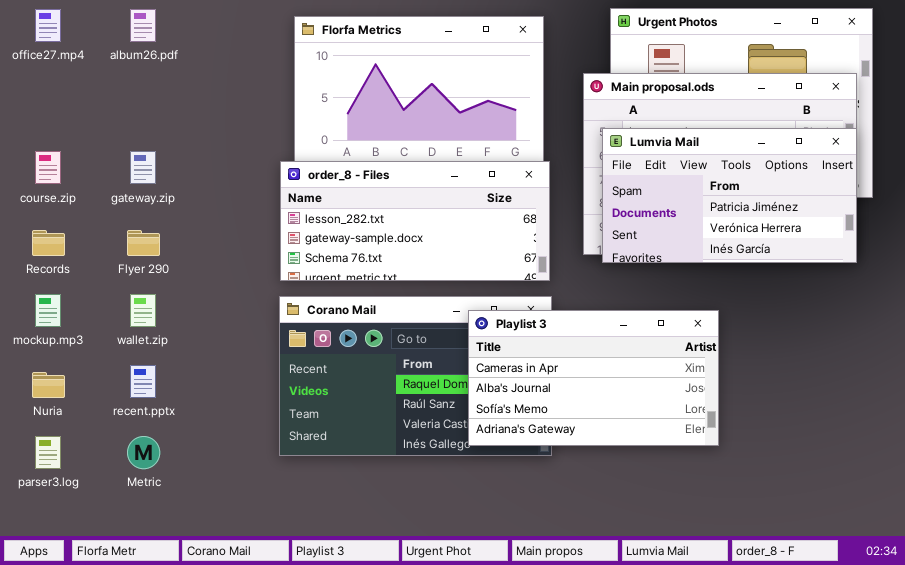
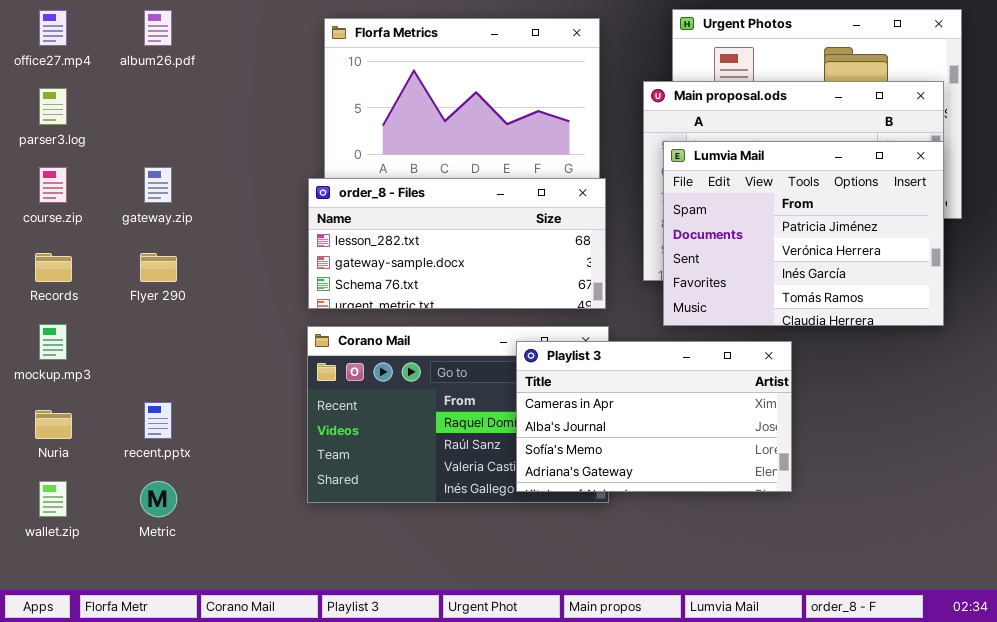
Lumvia Mail: [602,128,857,263] -> [663,141,944,326], resized
wallet.zip: [130,294,156,327] -> [39,481,67,517], moved
parser3.log: [35,436,61,469] -> [39,88,67,125], moved

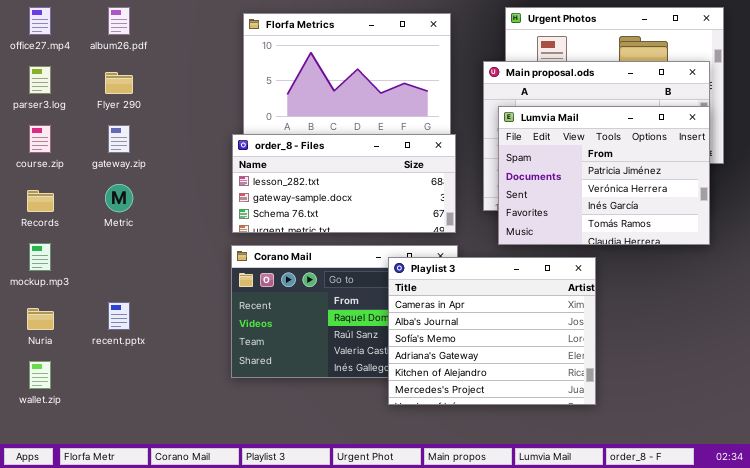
Flyer 290: [140,253,177,282] -> [105,72,133,94], moved
Playlist 3: [516,341,792,492] -> [388,257,596,405], resized
Metric: [140,481,177,517] -> [105,184,133,212], moved

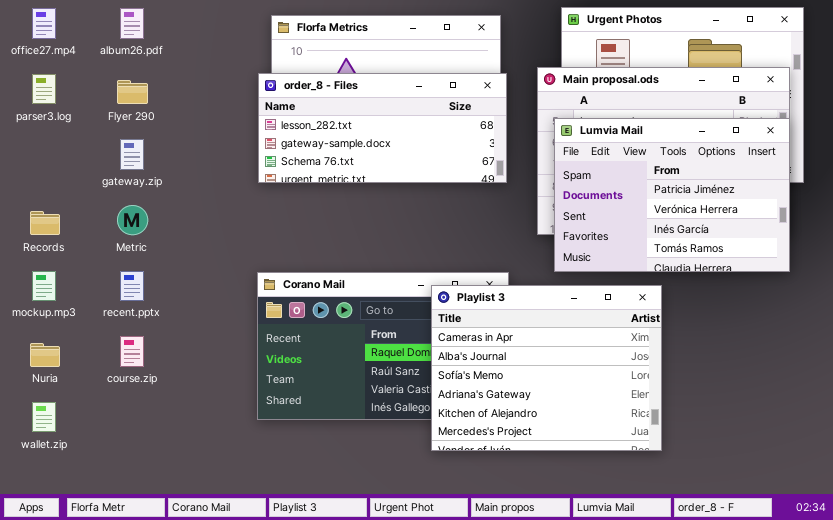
course.zip: [29,125,51,153] -> [120,336,144,367], moved
order_8 - Files: [232,134,456,233] -> [258,73,507,183], moved
recent.pptx: [108,302,130,330] -> [120,271,144,301], moved

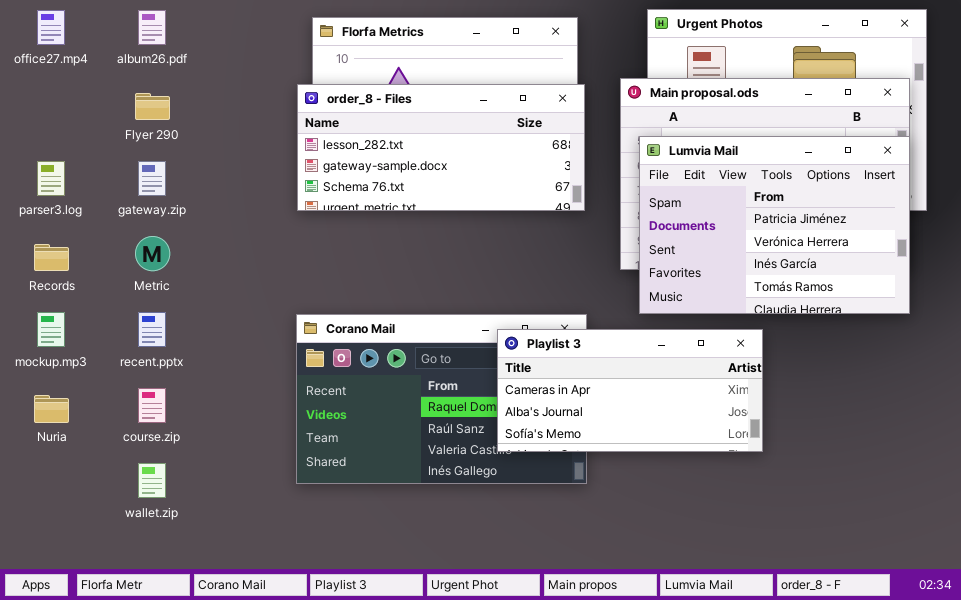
parser3.log: [32,74,56,104] -> [37,161,65,196], moved
Playlist 3: [431,285,662,451] -> [497,329,763,452], resized
wallet.zip: [32,402,56,432] -> [138,463,166,498], moved

